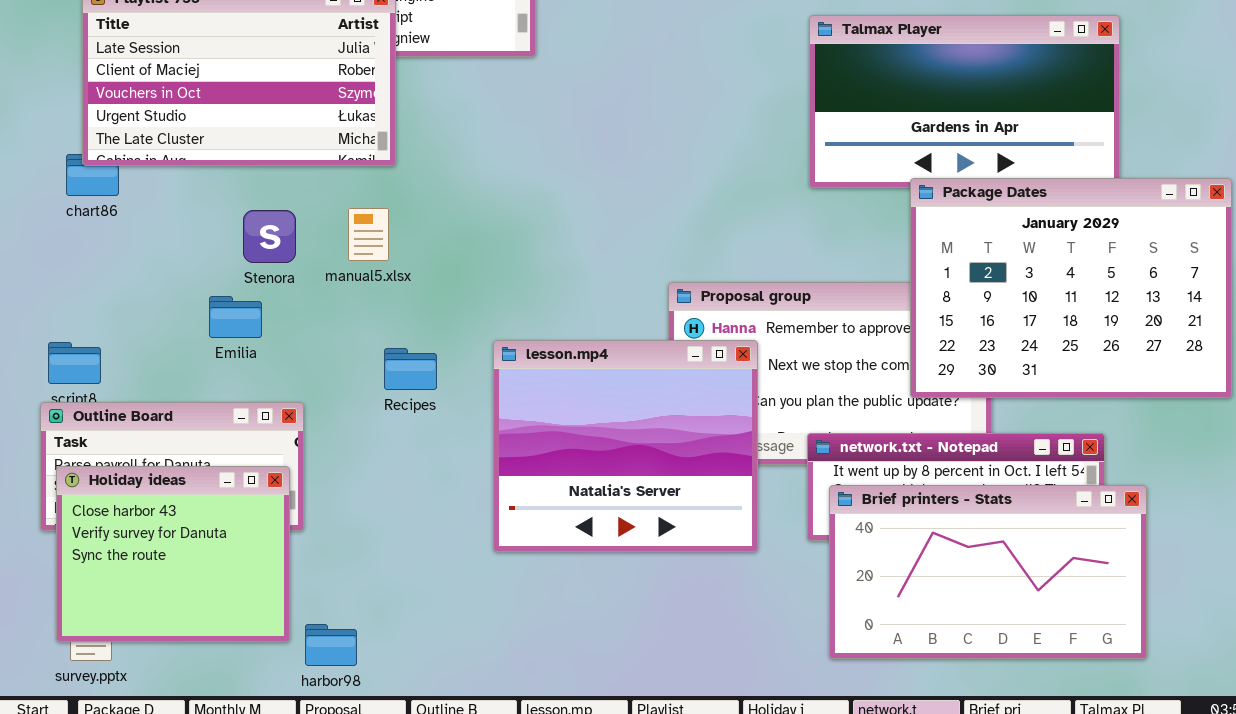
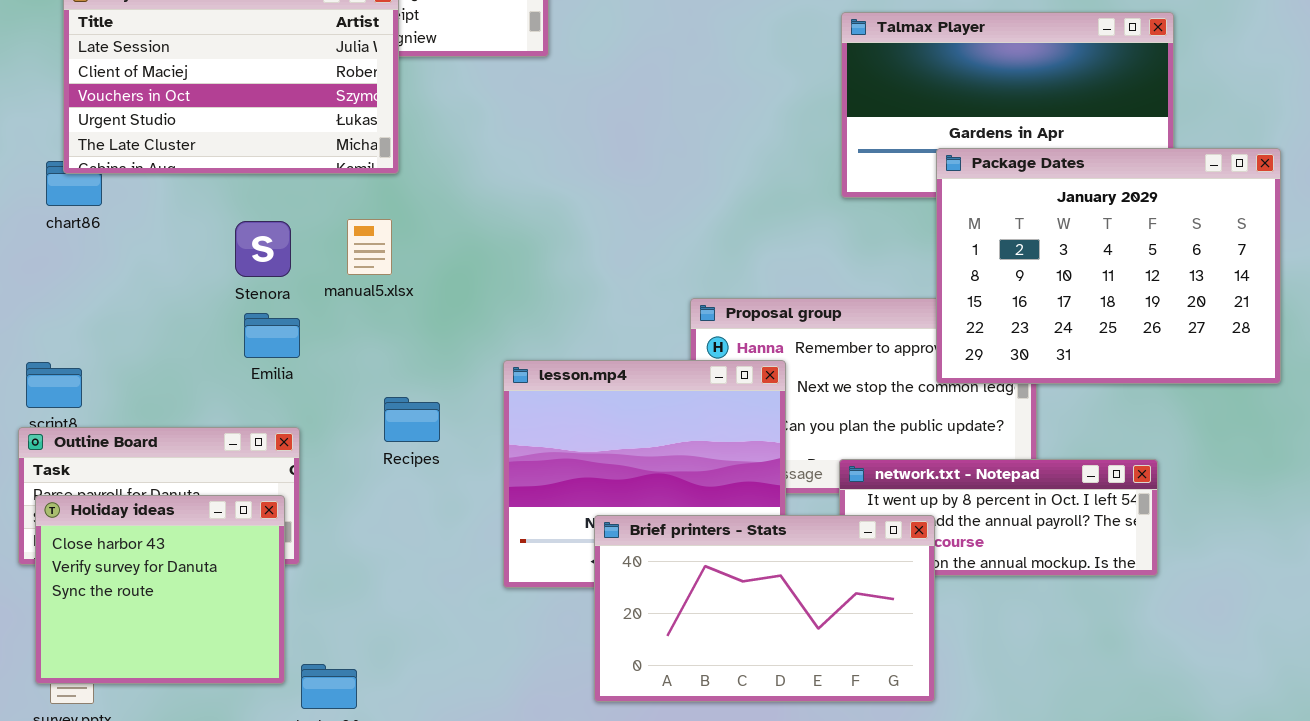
Package Dates: [910,178,1232,398] -> [936,148,1281,384], moved
Emilia: [209,296,262,338] -> [244,313,300,358], moved
Recipes: [384,348,437,390] -> [384,397,440,442], moved
Brief printers - Stats: [829,485,1147,659] -> [594,515,935,702], moved

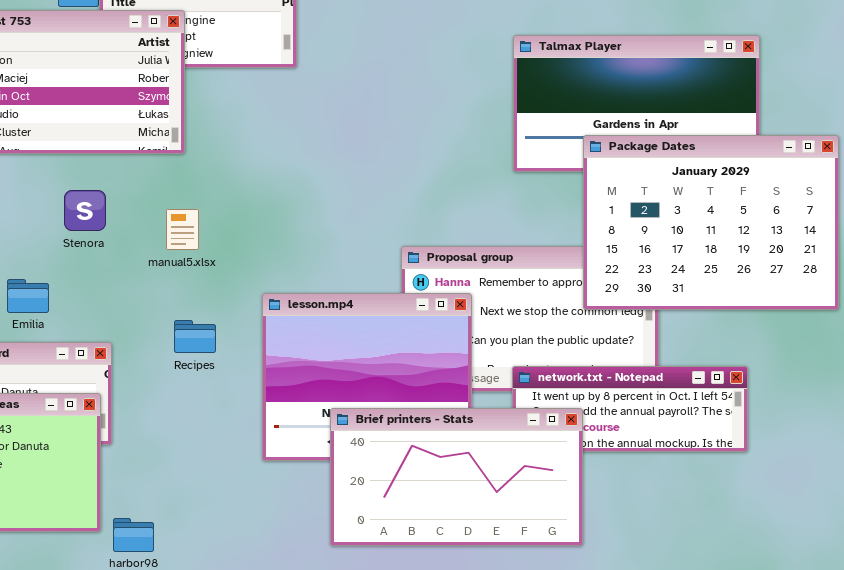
manual5.xlsx: [347,219,392,275] -> [166,209,199,250], moved
Emilia: [244,313,300,358] -> [7,279,49,313], moved

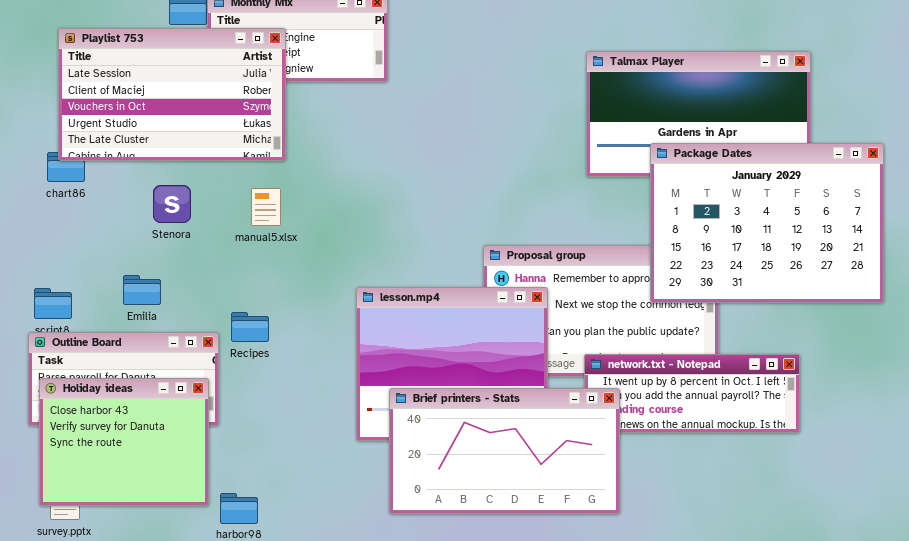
Stenora: [64,190,106,231] -> [153,185,191,223], moved
manual5.xlsx: [166,209,199,250] -> [251,188,281,226], moved
Recipes: [174,320,216,353] -> [231,312,269,342], moved
Brief printers - Stats: [330,408,583,546] -> [389,388,620,514], moved

